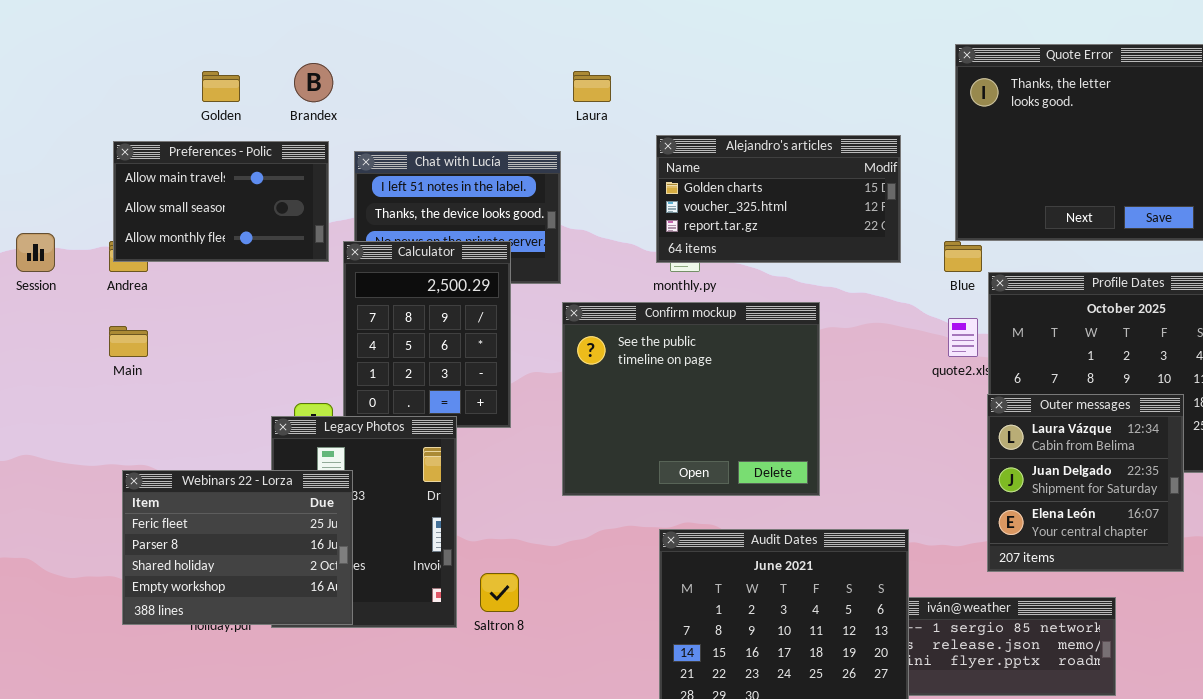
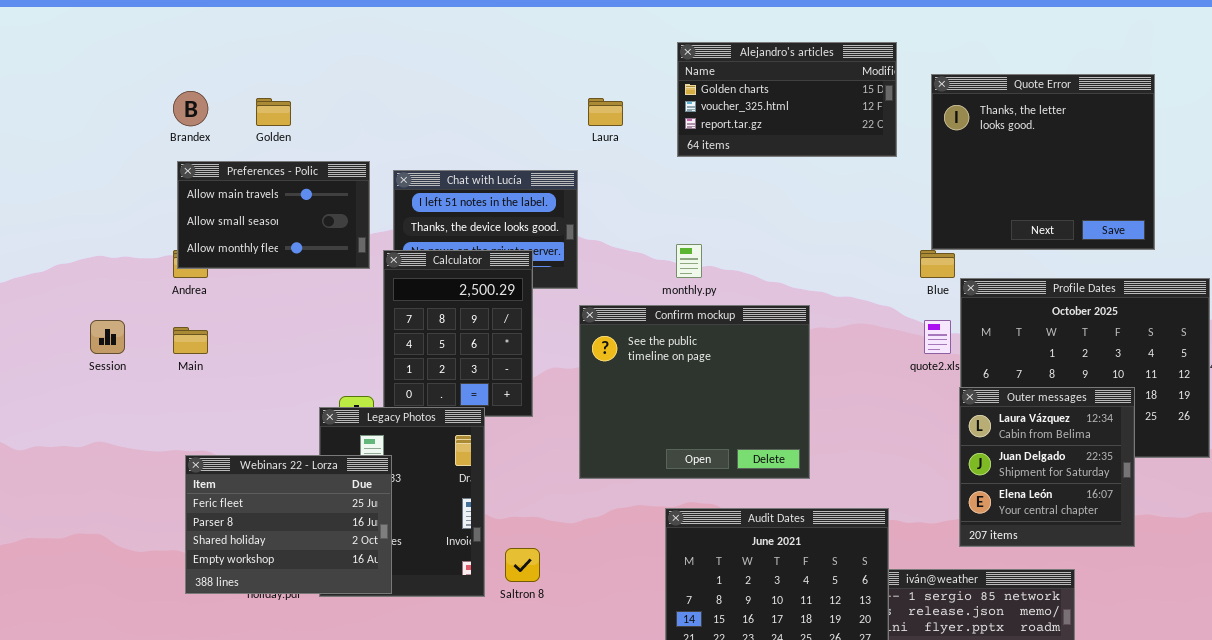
Brandex: [294,63,333,102] -> [173,91,208,126], moved
Alejandro's articles: [656,135,901,263] -> [677,42,897,157], moved
Session: [16,233,55,272] -> [90,320,125,354], moved

